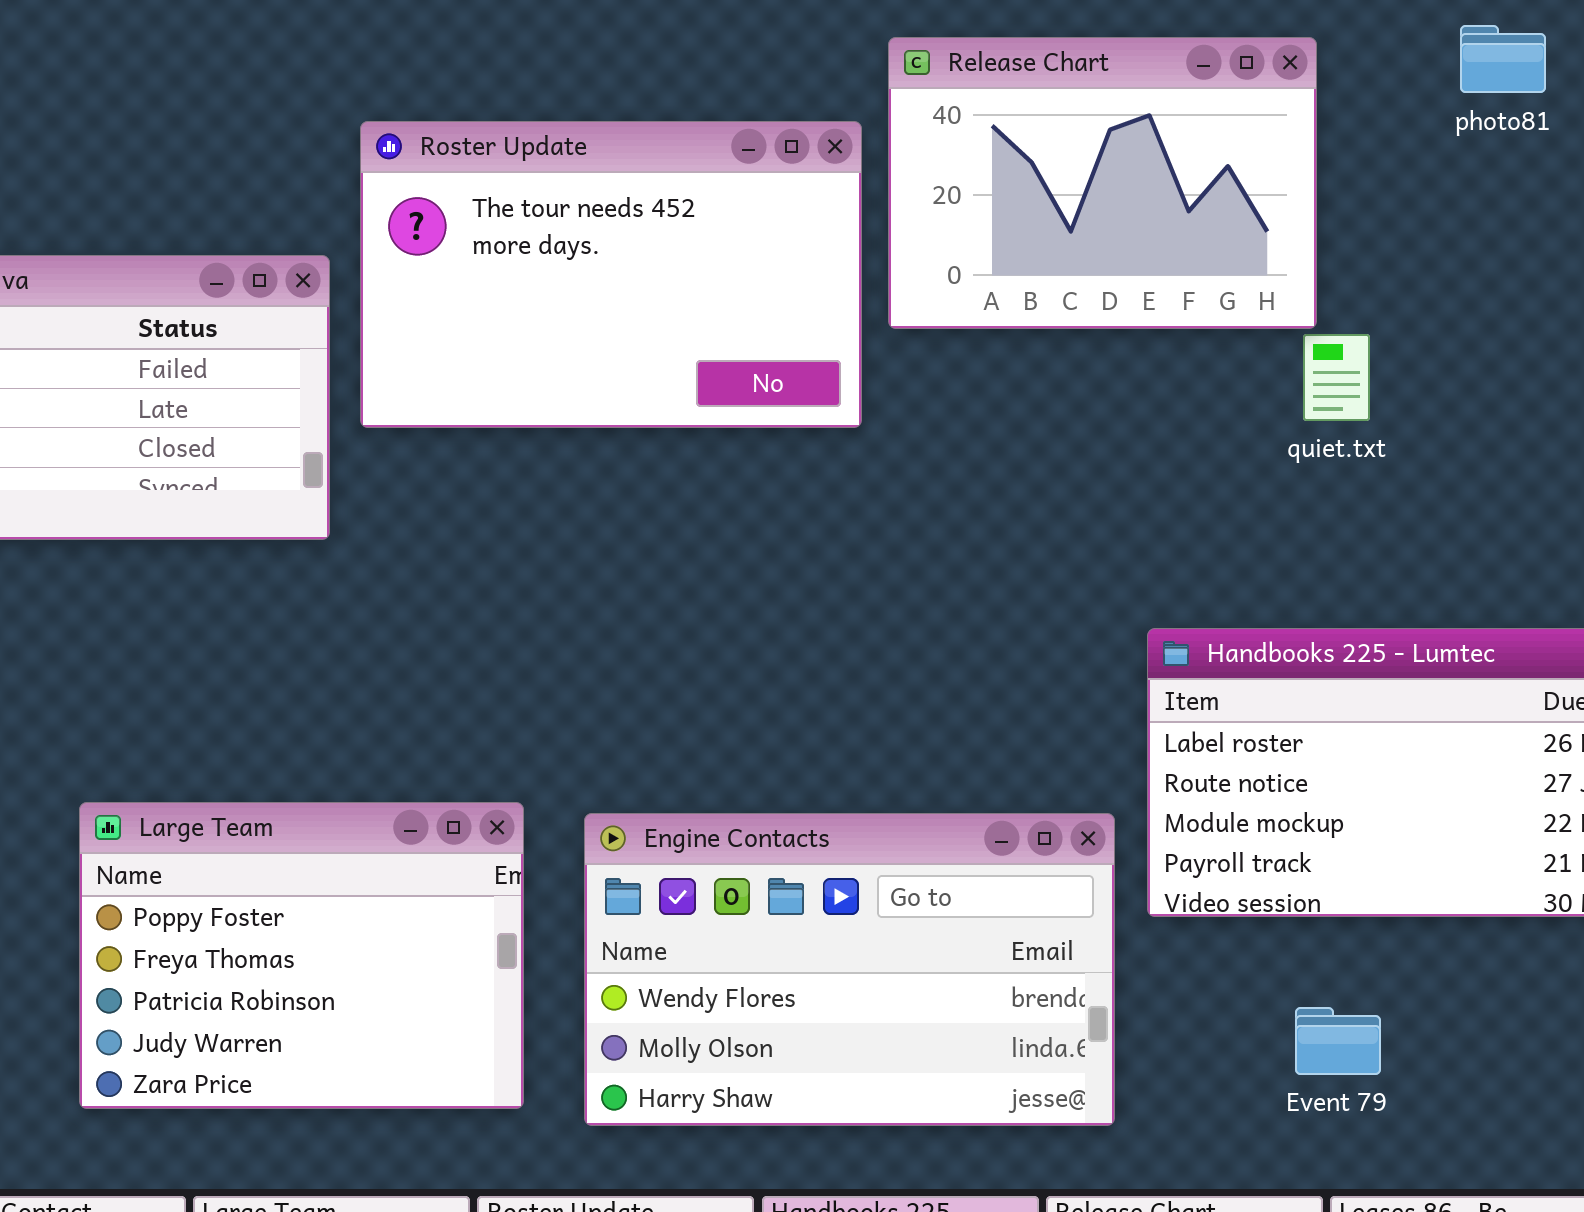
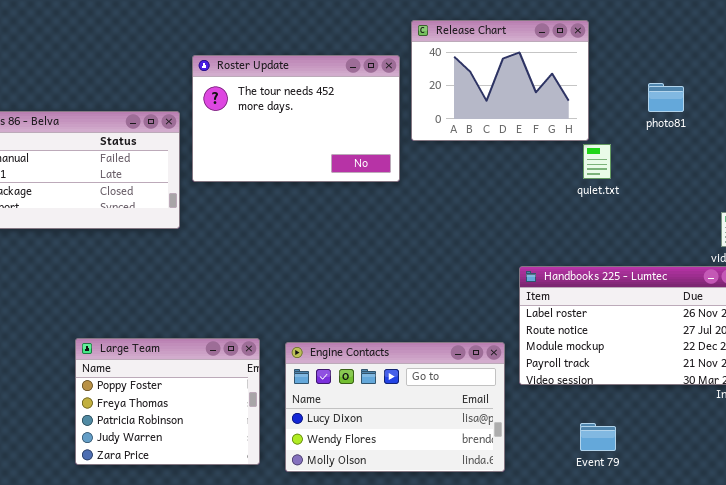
photo81: [1460,25,1546,93] -> [648,83,684,112], moved
Engine Contacts: [584,813,1115,1126] -> [285,342,505,472], scrolled up 1 row

